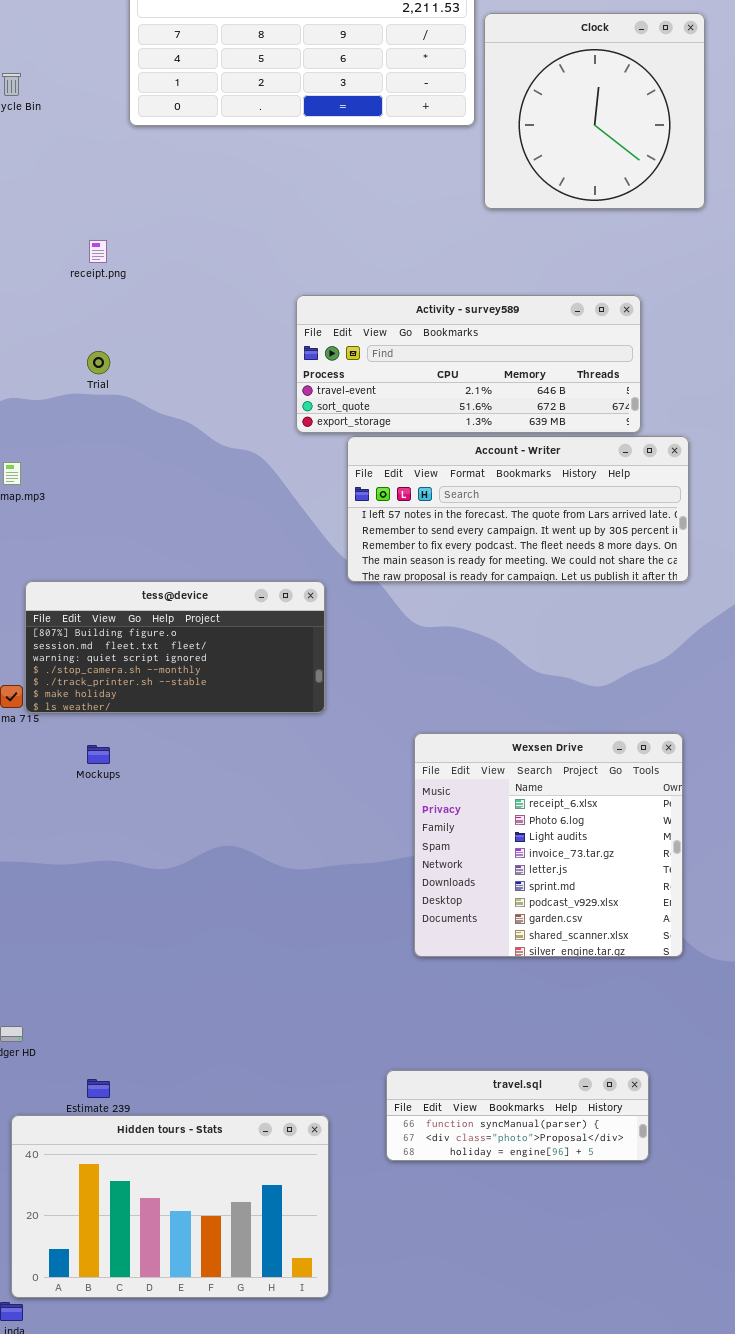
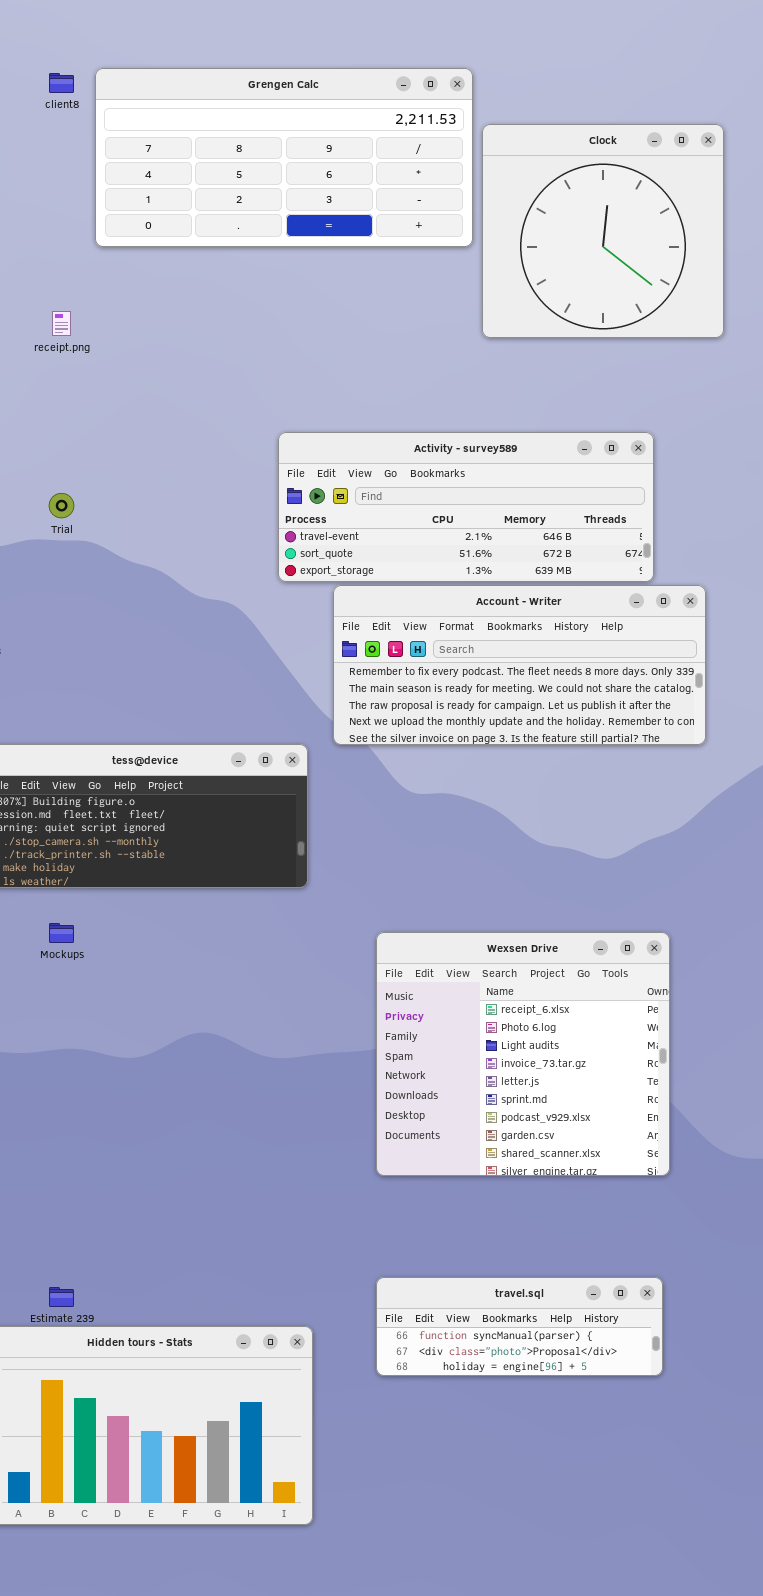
receipt.png: [89,240,107,263] -> [52,311,71,336], moved
Account - Writer: [347,436,689,582] -> [333,585,706,745], scrolled down 2 rows
Wexsen Drive: [414,733,683,957] -> [376,932,670,1176], moved

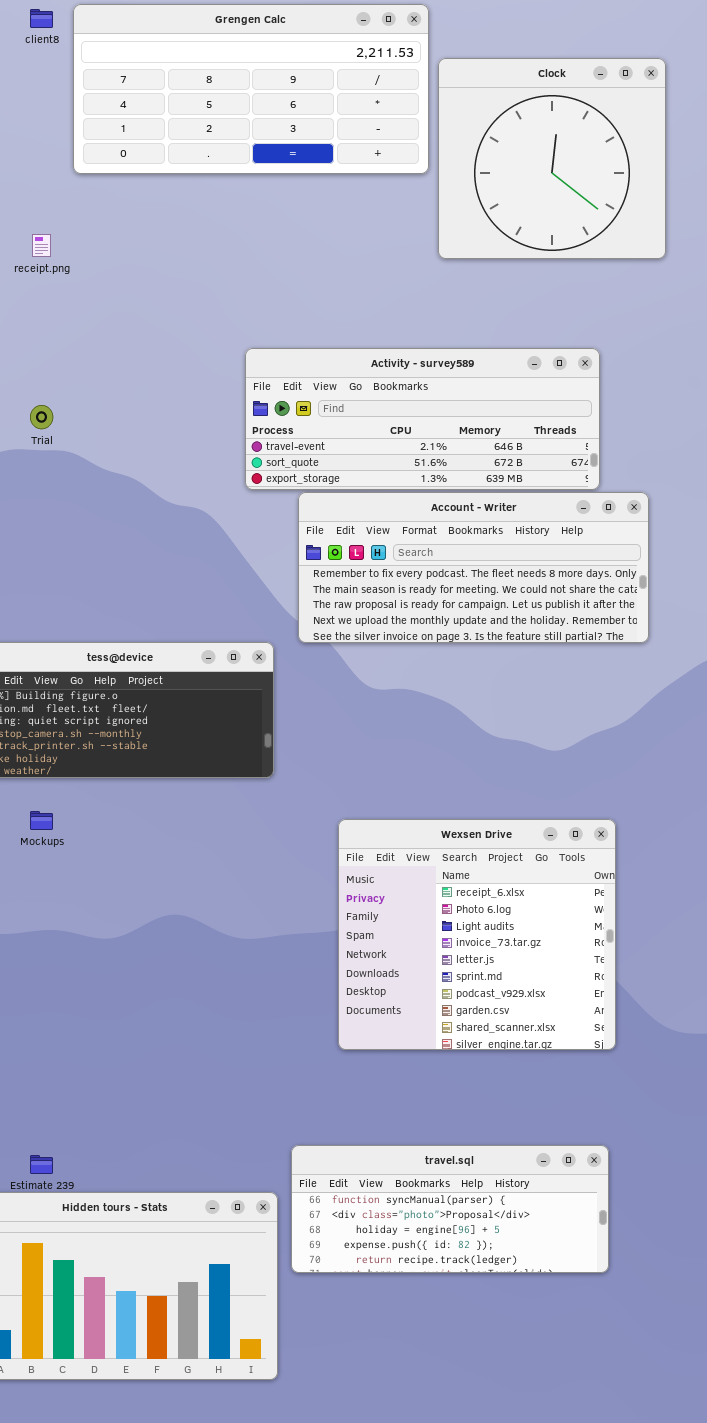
travel.sql: [376,1277,663,1376] -> [291,1145,609,1273], resized

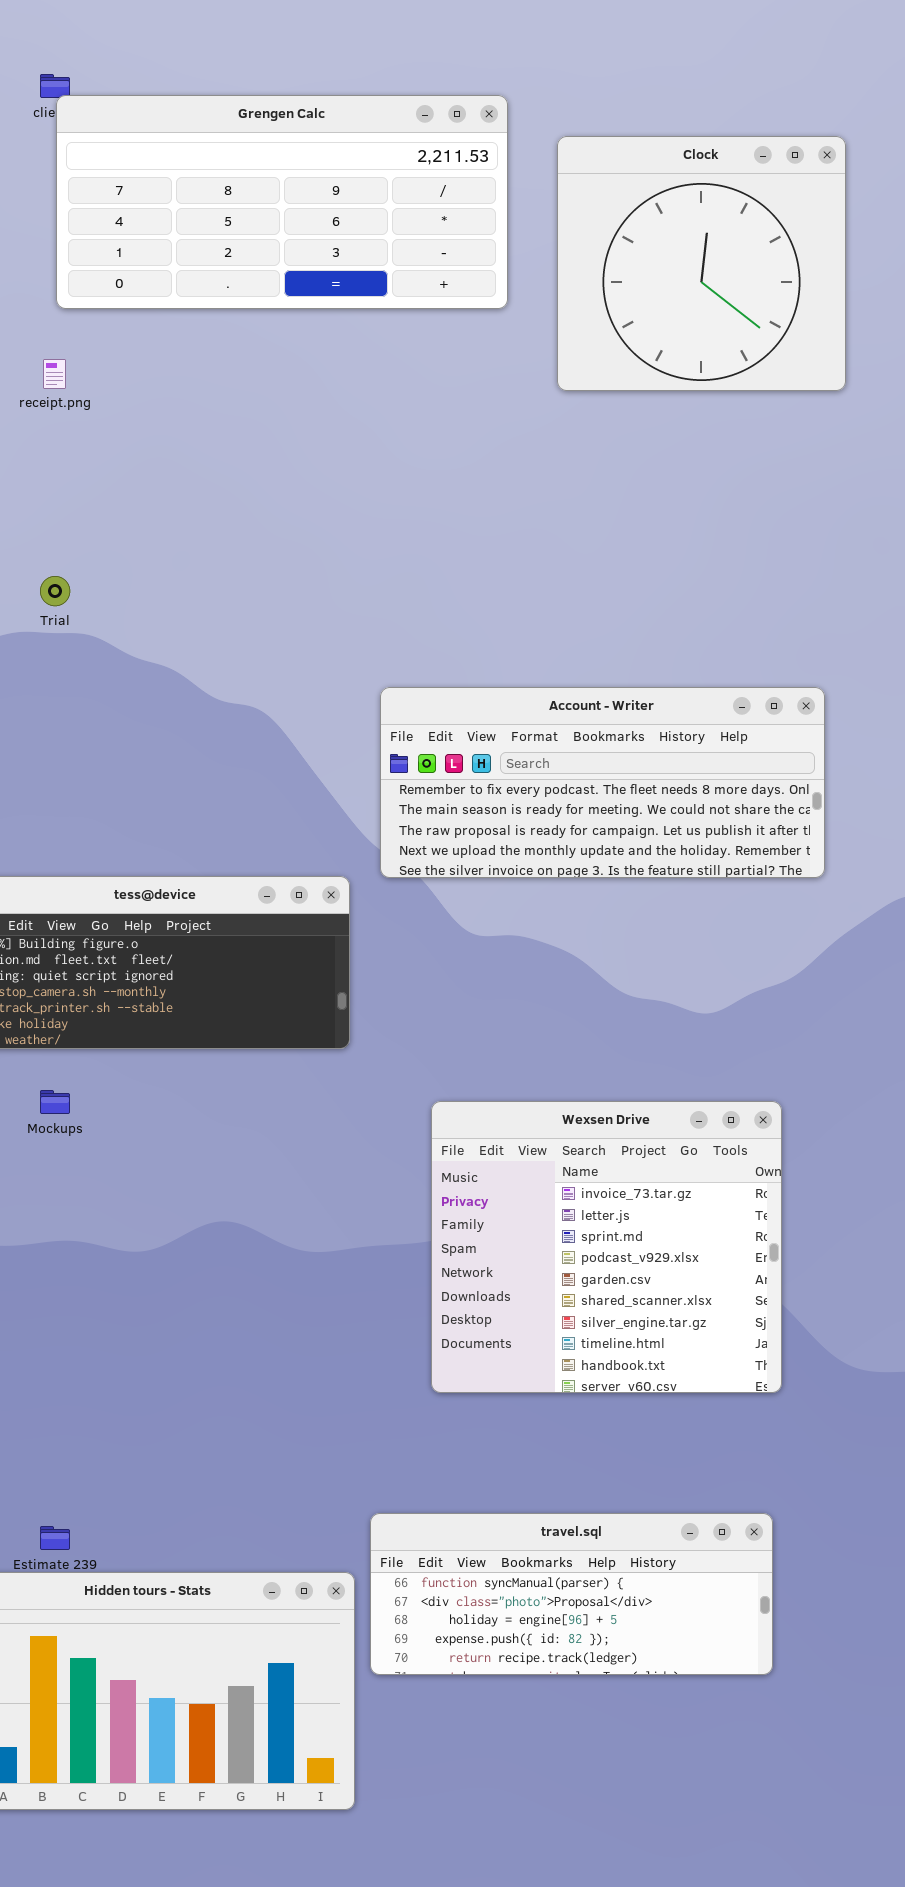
Grengen Calc: [73,4,429,174] -> [56,95,508,309], moved
Activity - survey589: [245,348,600,490] -> none, closed
Wexsen Drive: [338,819,616,1050] -> [431,1101,782,1393], scrolled down 3 rows

